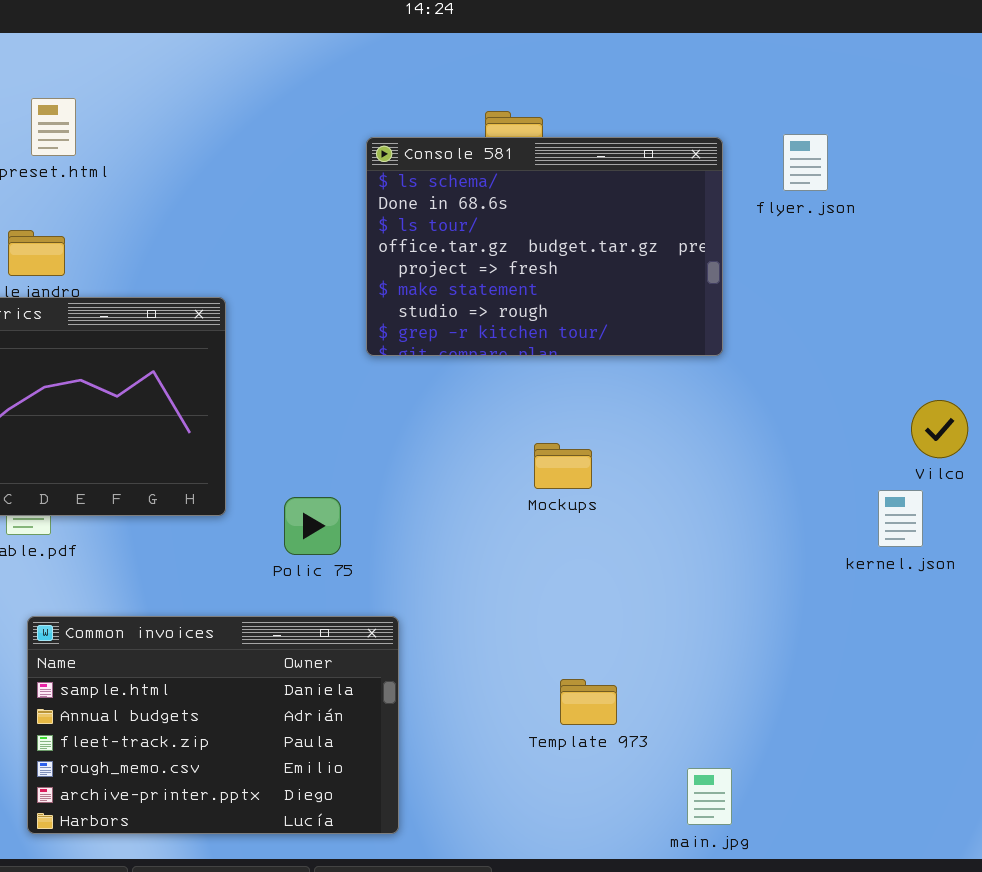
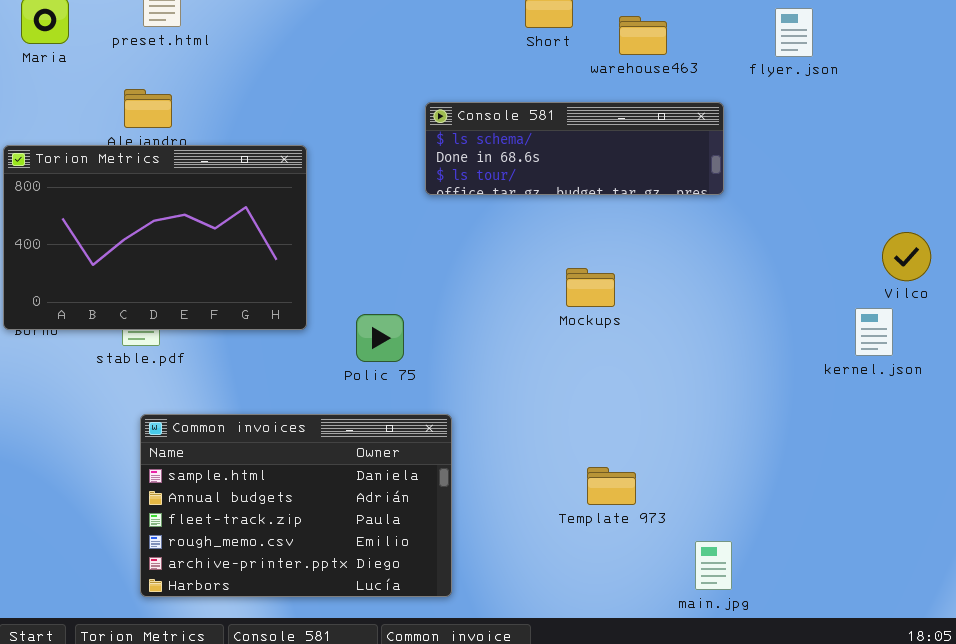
Console 581: [366,137,723,356] -> [425,102,724,195], resized

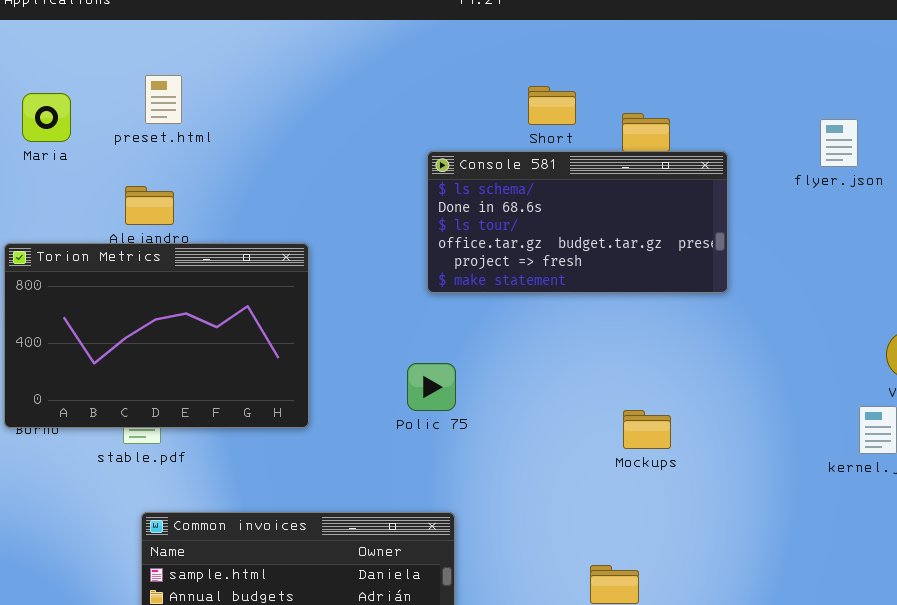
flyer.json: [775,8,813,57] -> [820,119,858,167], moved
Console 581: [425,102,724,195] -> [427,151,728,293], resized
Mockups: [566,268,615,307] -> [623,410,671,449], moved
Polic 75: [356,314,404,362] -> [407,363,456,411], moved

